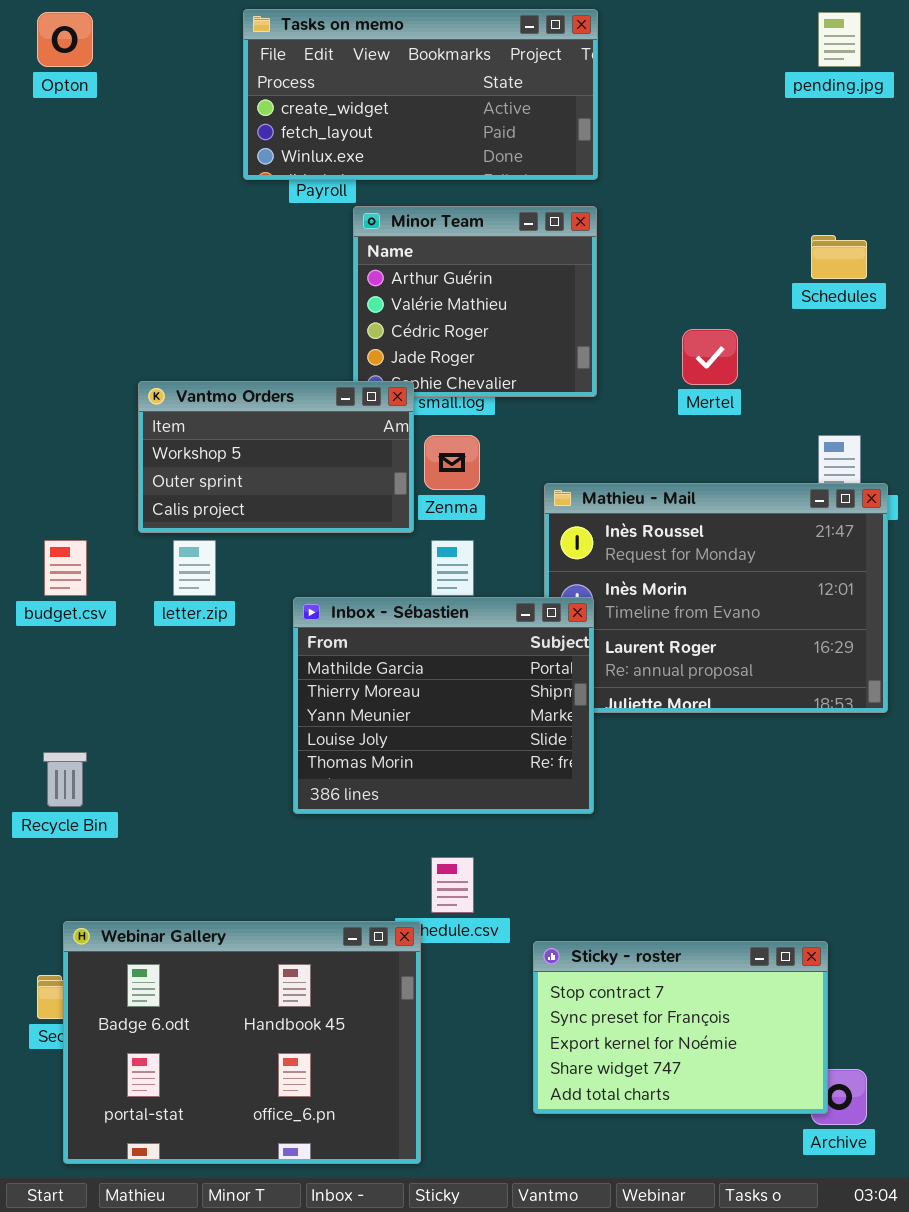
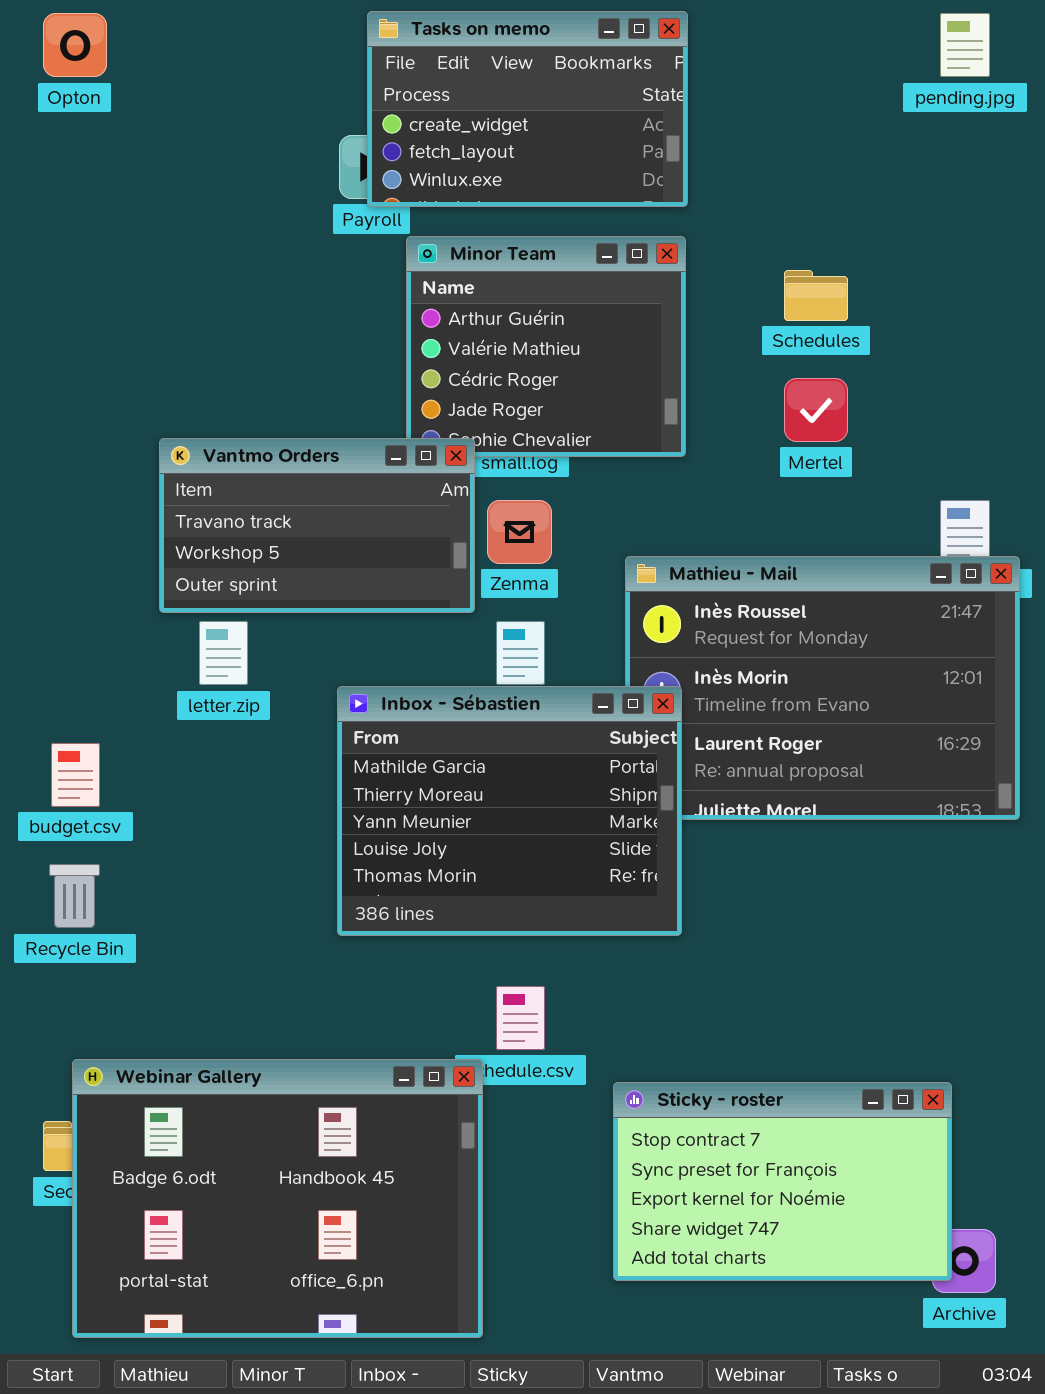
Tasks on memo: [243,9,598,180] -> [367,11,688,207], resized
Schedules: [811,235,867,279] -> [784,270,848,321], moved
Vantmo Orders: [138,381,414,533] -> [159,438,475,613], scrolled up 1 row
budget.csv: [44,540,87,596] -> [51,743,100,807], moved

